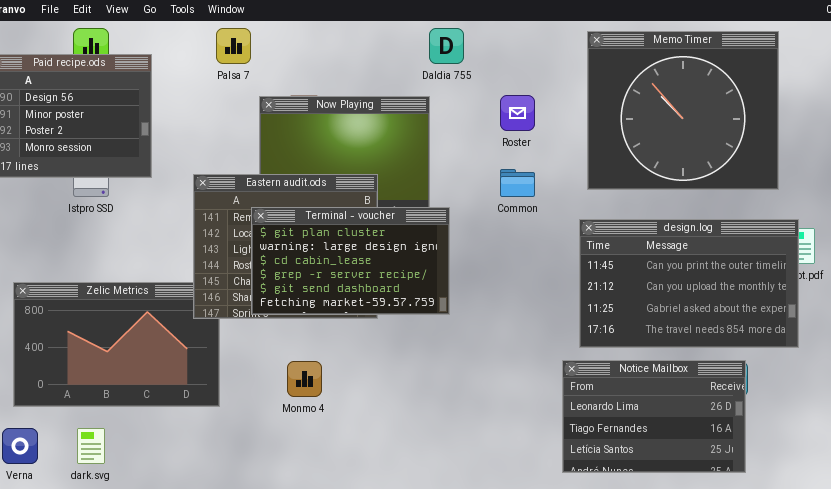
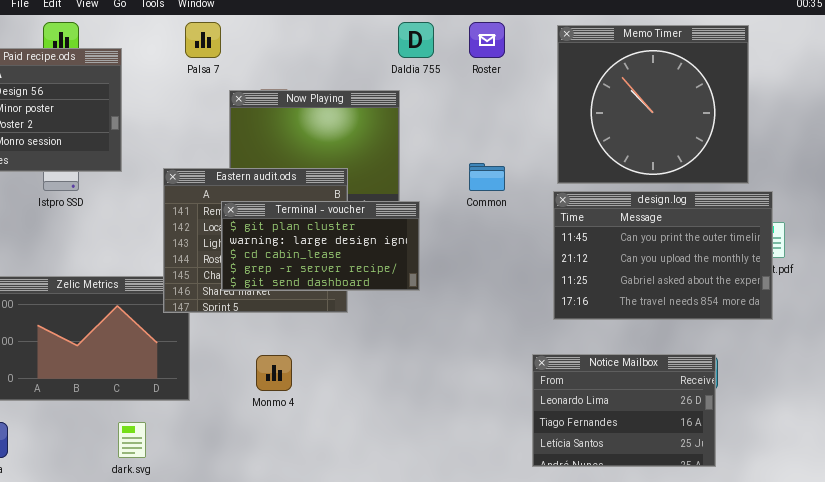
Roster: [500,95,535,131] -> [469,22,505,58], moved
Terminal - voucher: [251,207,450,315] -> [221,201,420,291], resized
design.log: [579,219,799,348] -> [553,191,773,320], moved
dark.svg: [77,428,105,464] -> [118,422,146,458], moved

